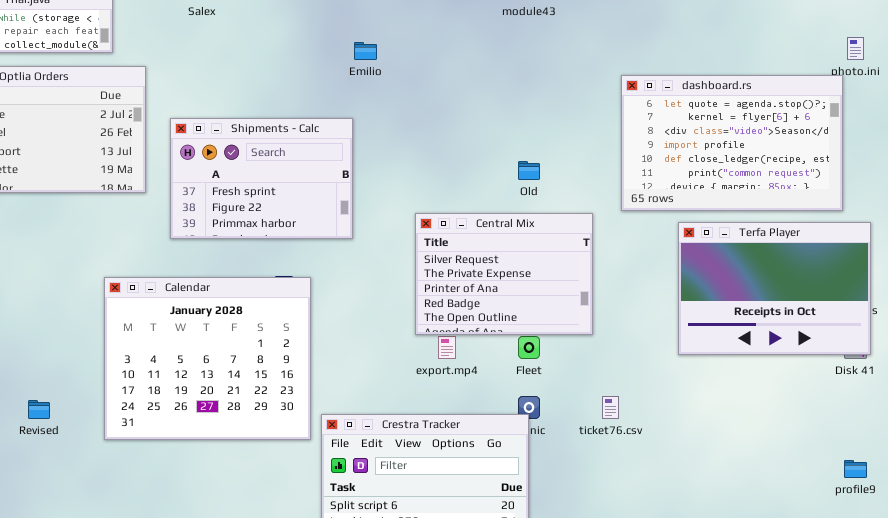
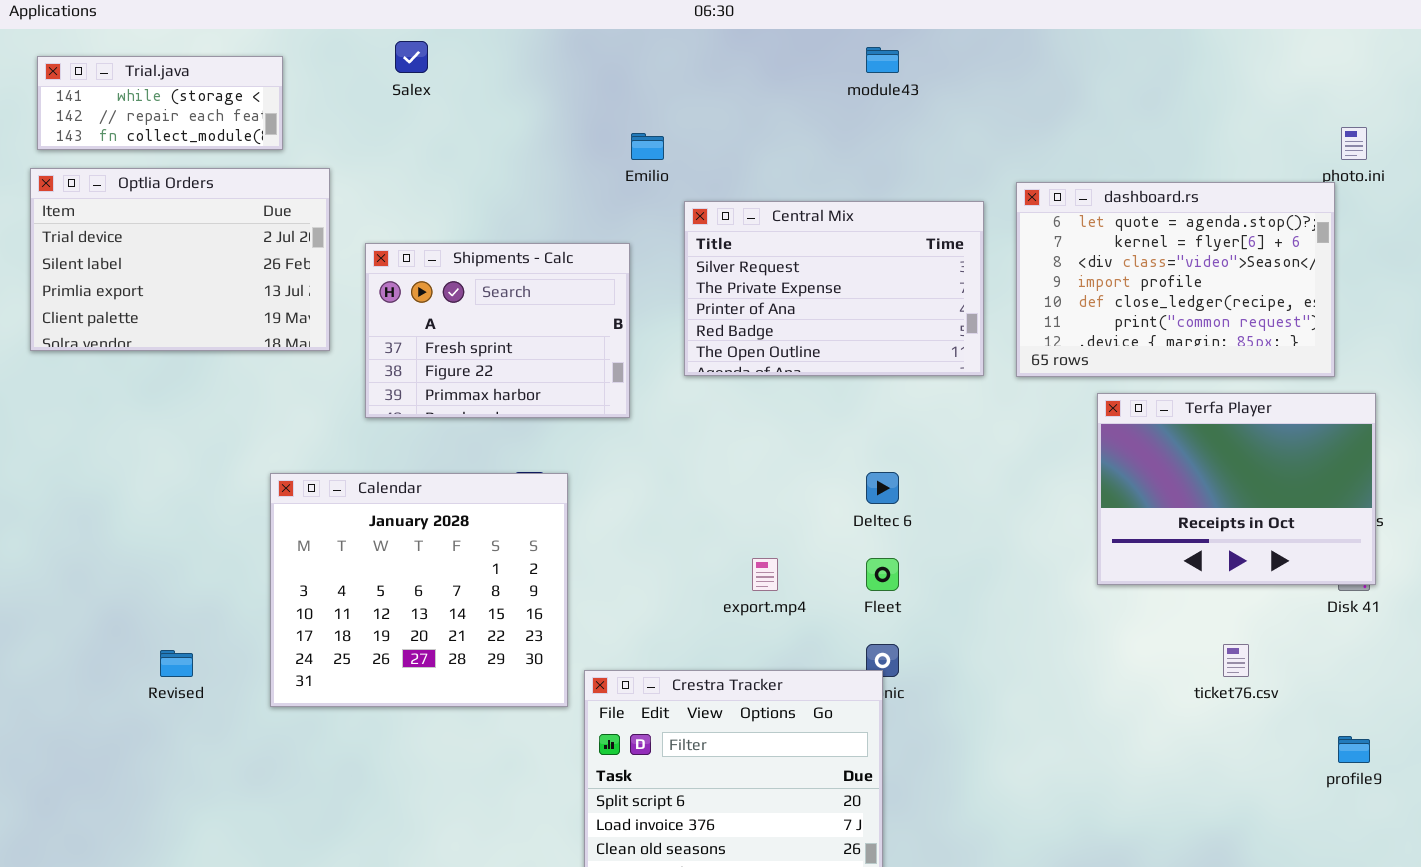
Central Mix: [415,213,593,335] -> [684,201,984,376], moved, resized
ticket76.csv: [602,396,619,419] -> [1223,644,1249,677], moved

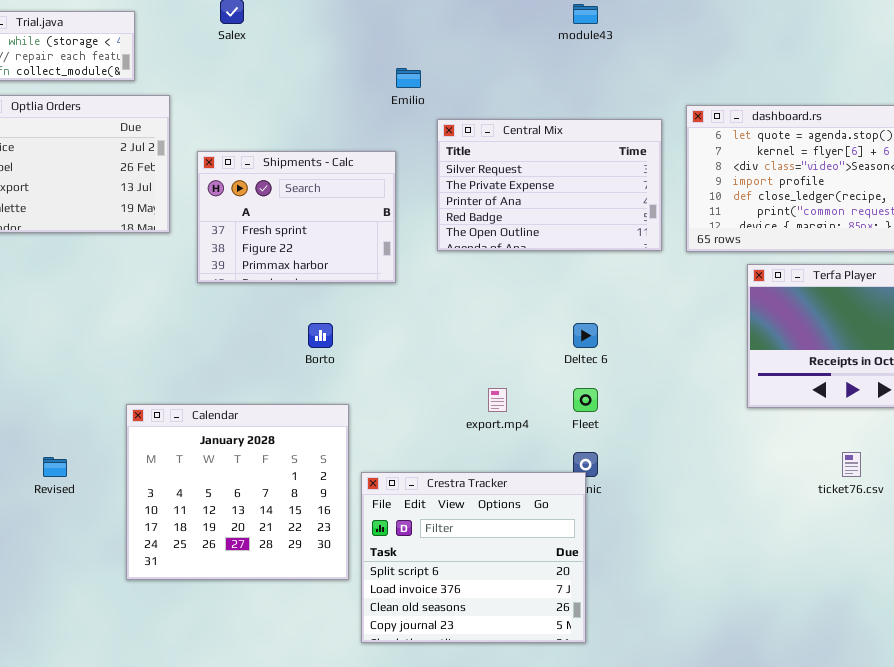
Calendar: [270,473,568,707] -> [126,404,349,580], moved

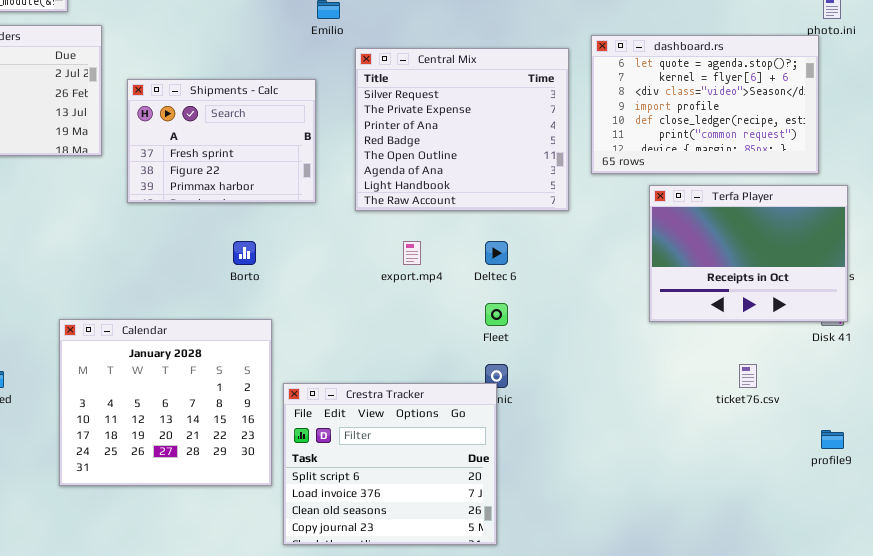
Central Mix: [437,119,662,251] -> [355,48,569,211], resized
export.mp4: [488,388,507,412] -> [403,241,421,265], moved

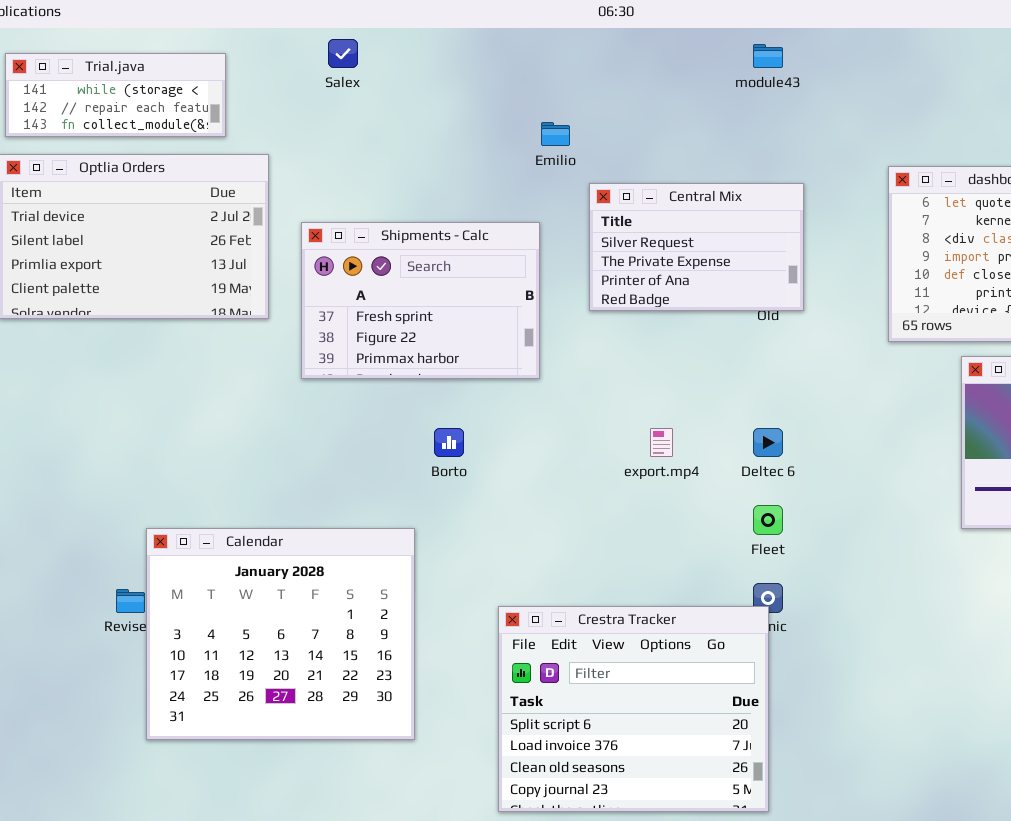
Central Mix: [355,48,569,211] -> [589,183,804,311], resized
Calendar: [59,319,272,486] -> [146,528,415,740], moved

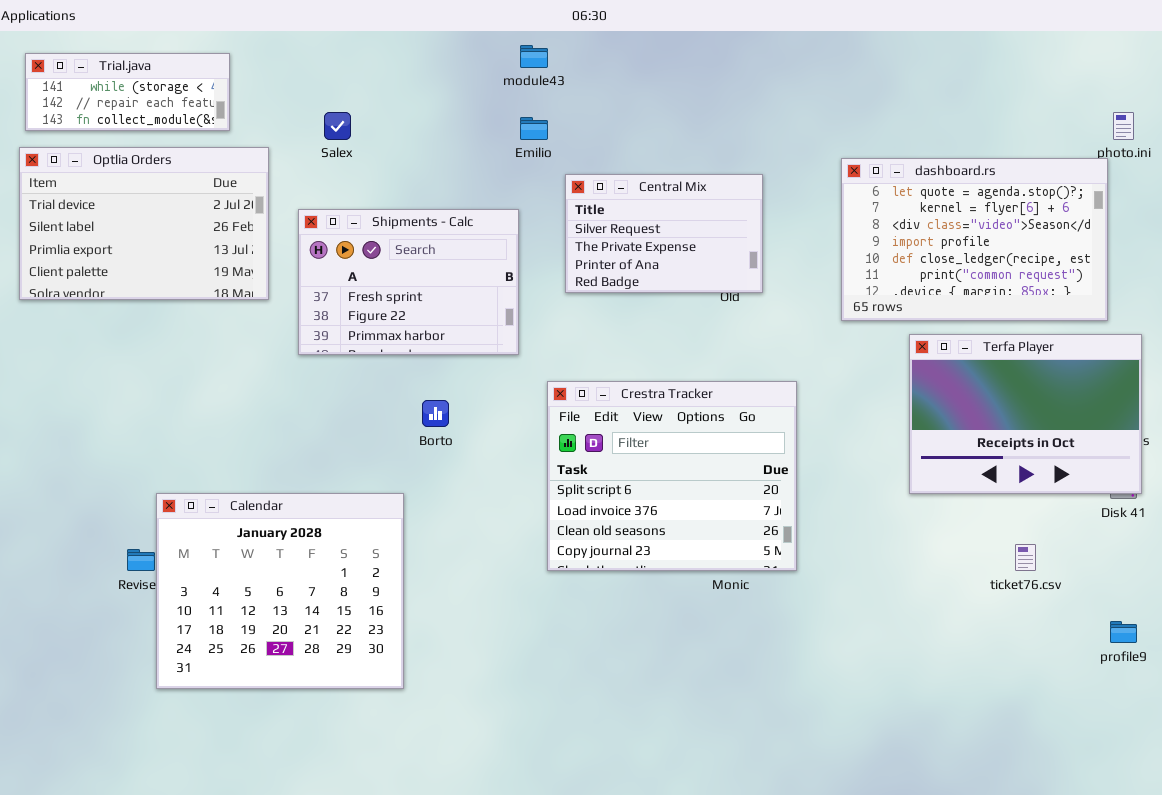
Salex: [328,39,358,68] -> [324,112,351,140], moved
module43: [753,44,783,68] -> [520,45,548,68], moved
Crestra Tracker: [498,606,769,812] -> [547,381,797,571], moved

